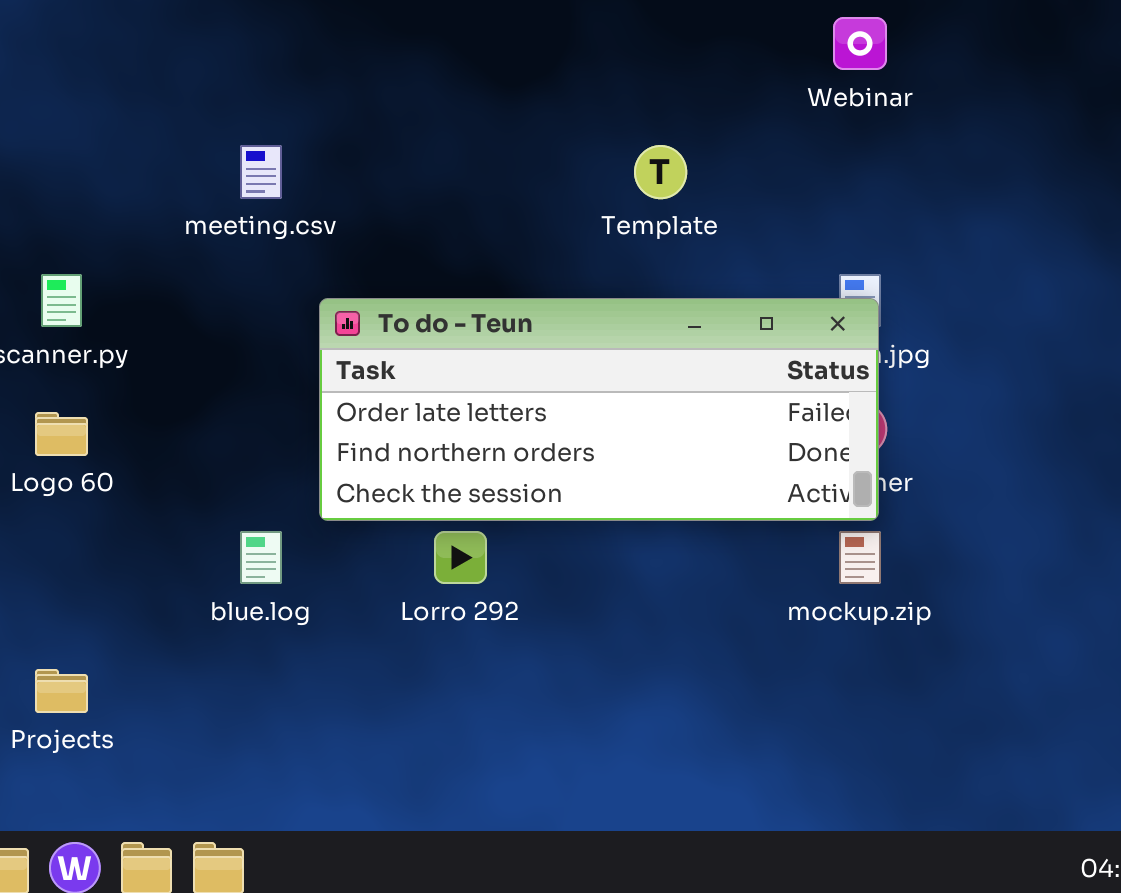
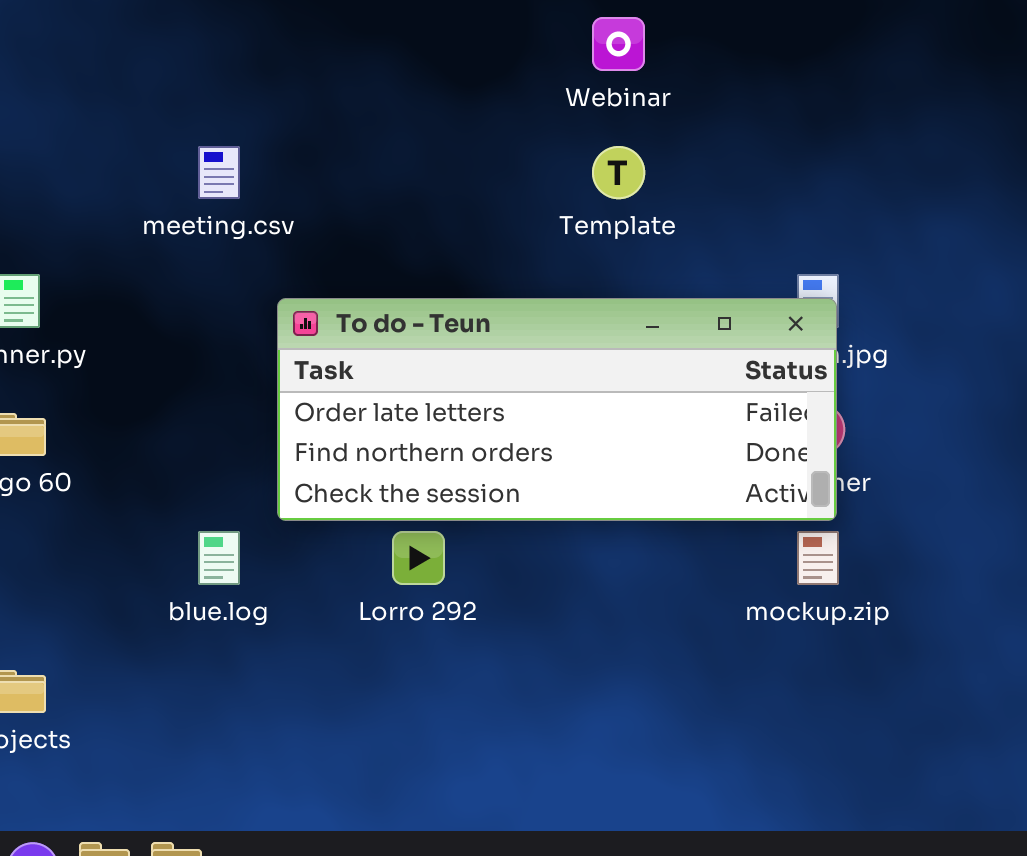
Webinar: [833,17,887,70] -> [592,17,645,71], moved

